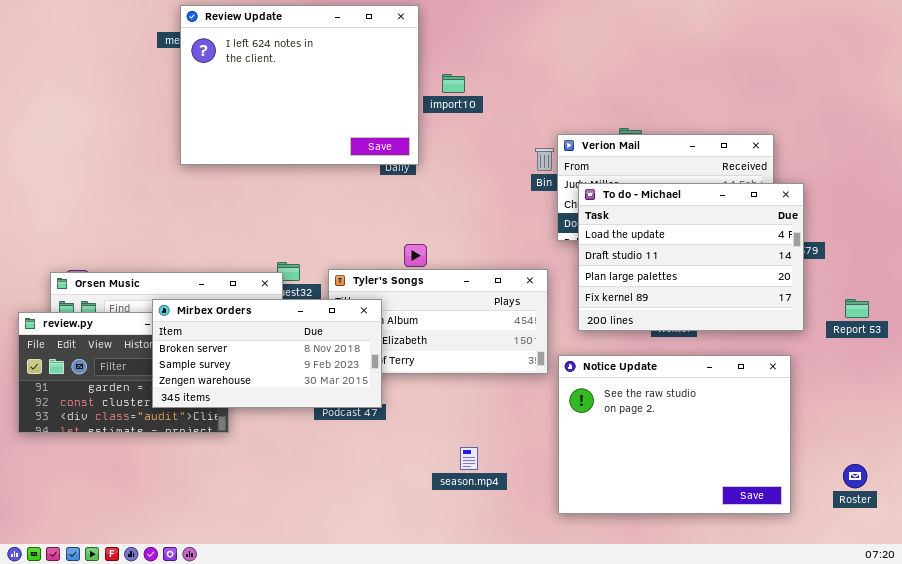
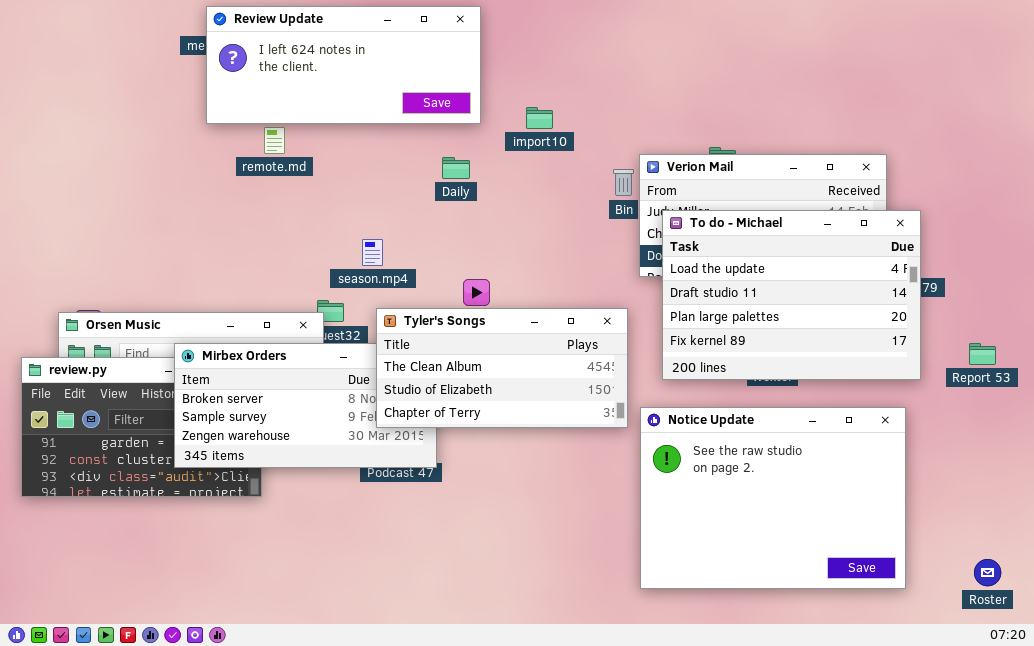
Review Update: [180,5,419,165] -> [206,6,481,124], resized
import10: [442,74,465,93] -> [526,107,553,129], moved
Tyler's Songs: [328,269,548,374] -> [376,308,628,428], raised
season.mp4: [460,447,478,470] -> [362,239,383,266], moved
Roster: [843,464,867,488] -> [974,559,1001,586], moved

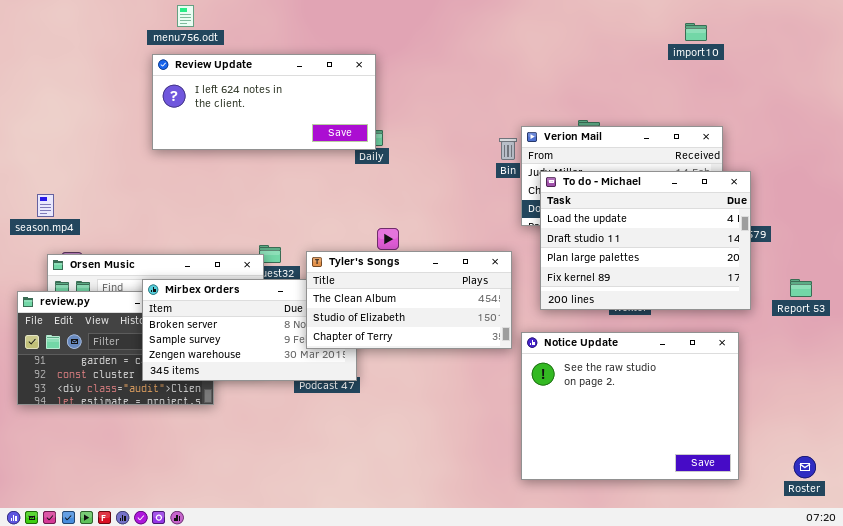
Review Update: [206,6,481,124] -> [152,54,376,150], moved
import10: [526,107,553,129] -> [685,23,707,41], moved
season.mp4: [362,239,383,266] -> [37,194,54,217], moved

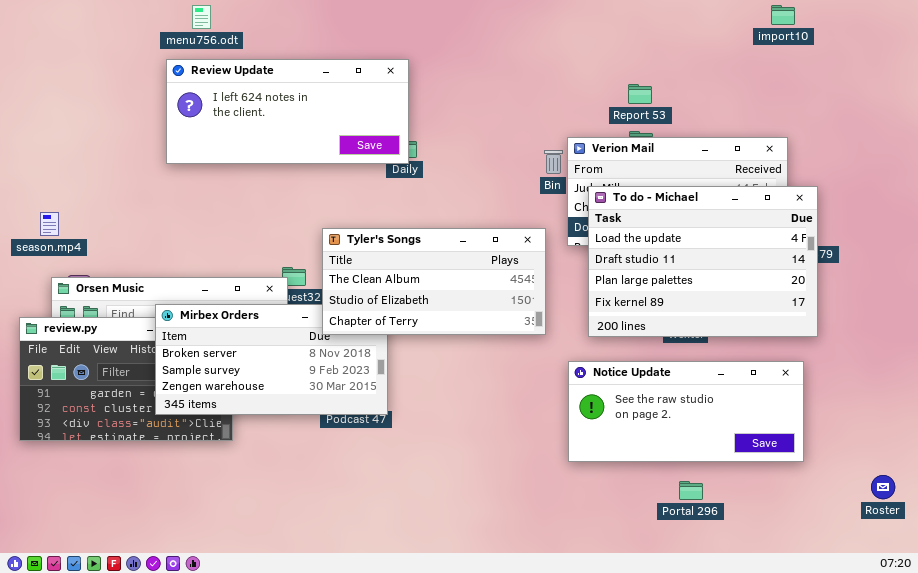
import10: [685,23,707,41] -> [771,5,795,25], moved
Tyler's Songs: [306,251,512,349] -> [322,228,546,335], moved
Report 53: [790,279,812,297] -> [628,84,652,104], moved
Notice Update: [521,332,739,480] -> [568,361,804,462], resized
Roster: [794,456,816,478] -> [871,475,895,499], moved

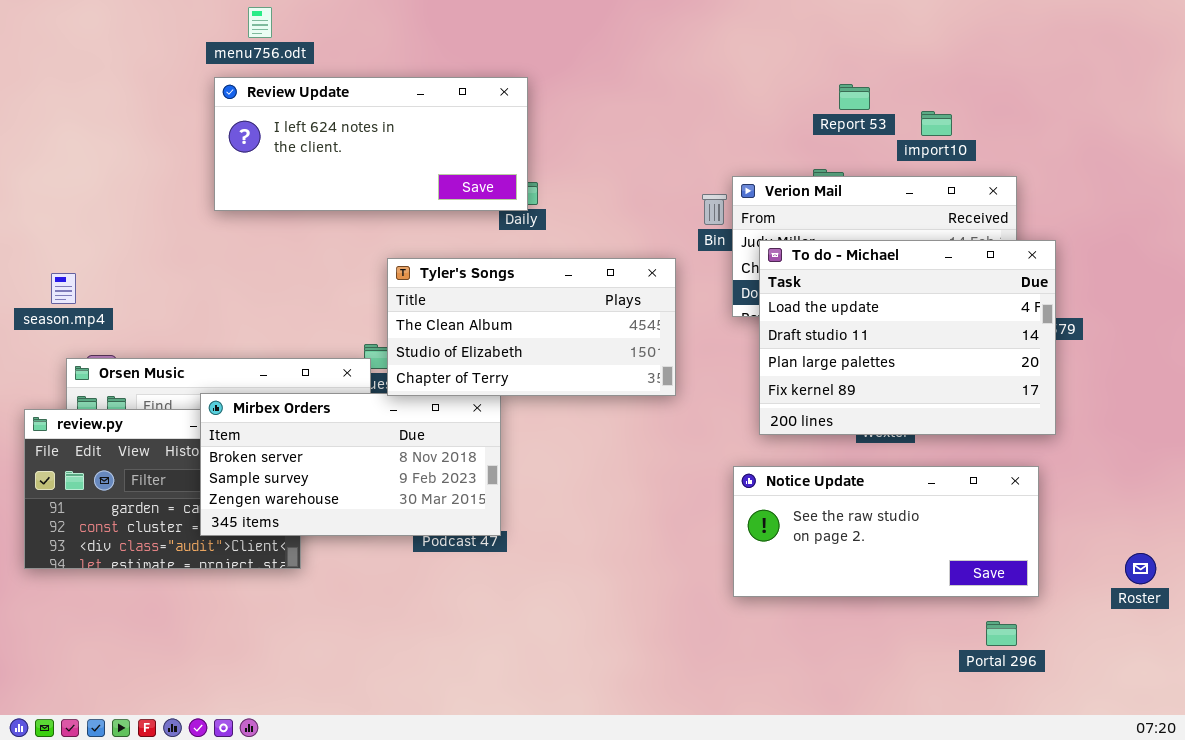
import10: [771,5,795,25] -> [921,111,952,136], moved
Report 53: [628,84,652,104] -> [839,84,870,110], moved
Tyler's Songs: [322,228,546,335] -> [387,258,676,396], moved
Roster: [871,475,895,499] -> [1125,553,1156,584], moved
Portal 296: [679,481,703,500] -> [986,621,1017,646], moved

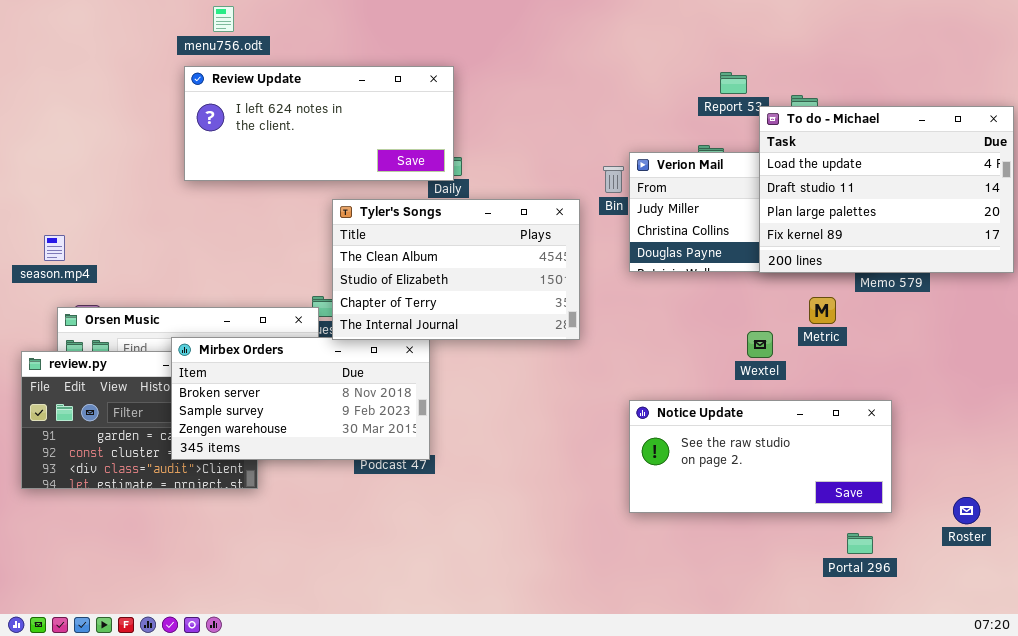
To do - Michael: [759,240,1056,435] -> [759,106,1014,273], moved
Tyler's Songs: [387,258,676,396] -> [332,199,580,340], resized
Roster: [1125,553,1156,584] -> [953,497,980,524], moved

